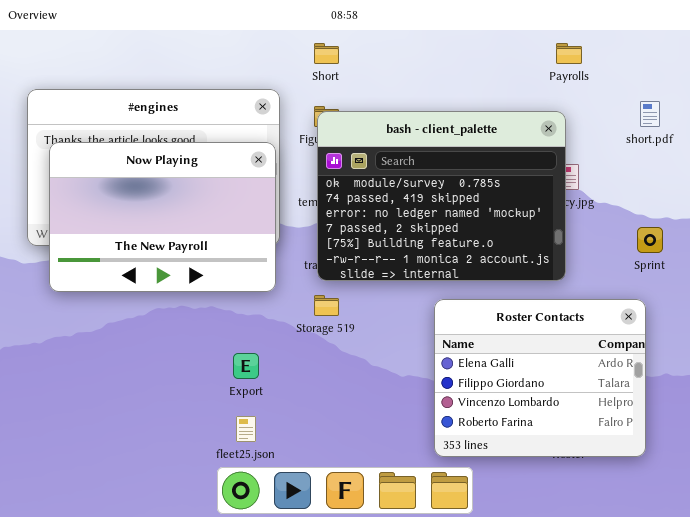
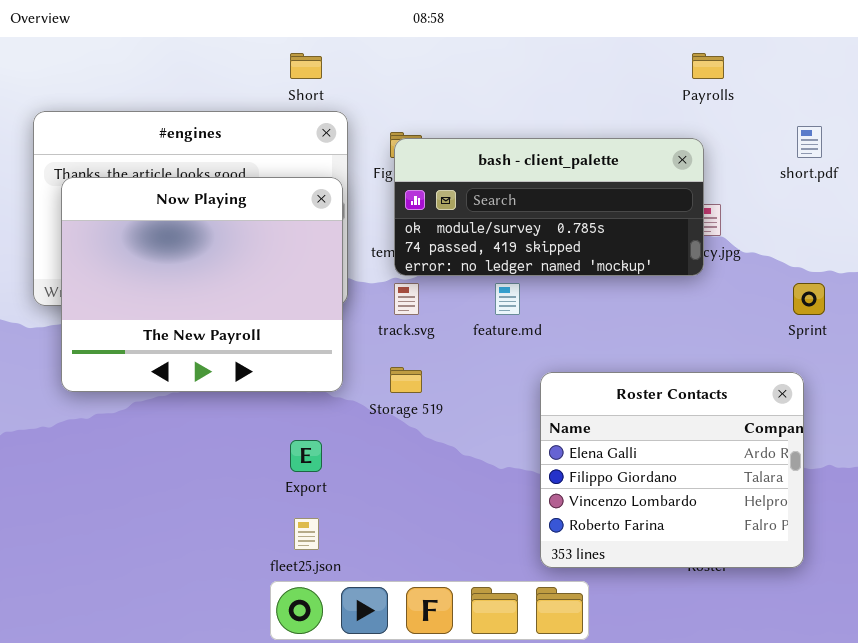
Short: [314,43,339,64] -> [290,53,322,79], moved
bash - client_palette: [317,111,566,281] -> [394,138,704,276], resized
Now Playing: [49,142,276,292] -> [61,177,343,392], resized

